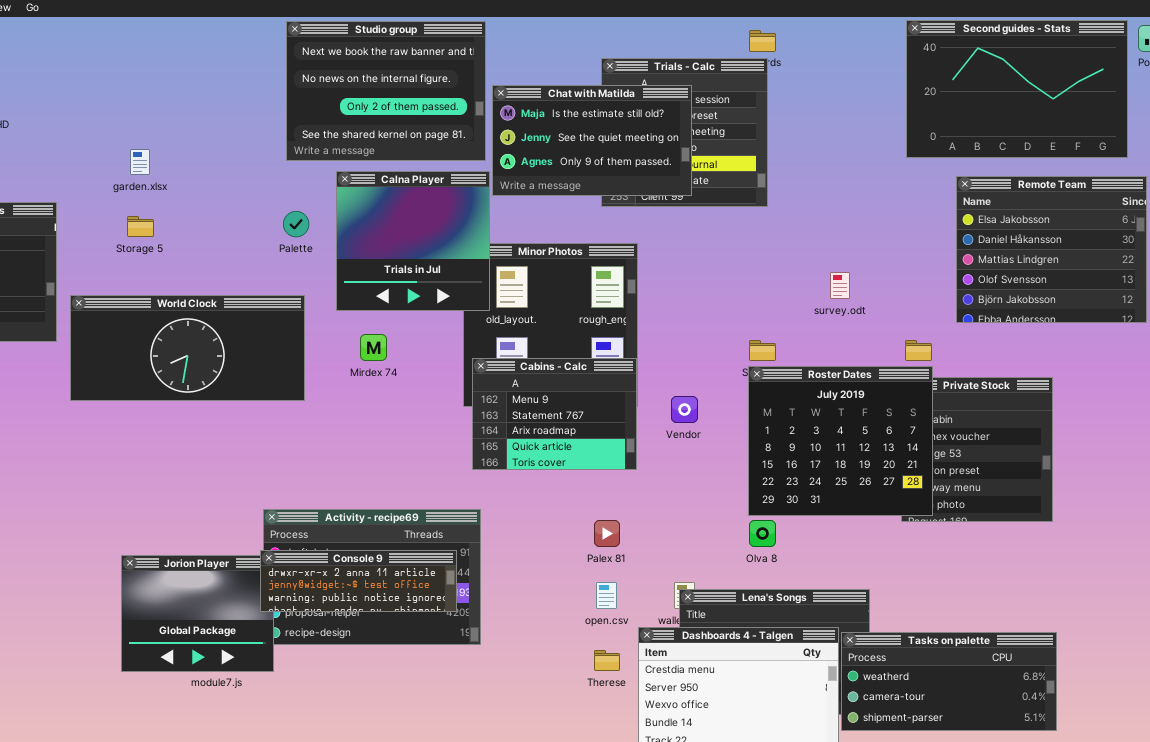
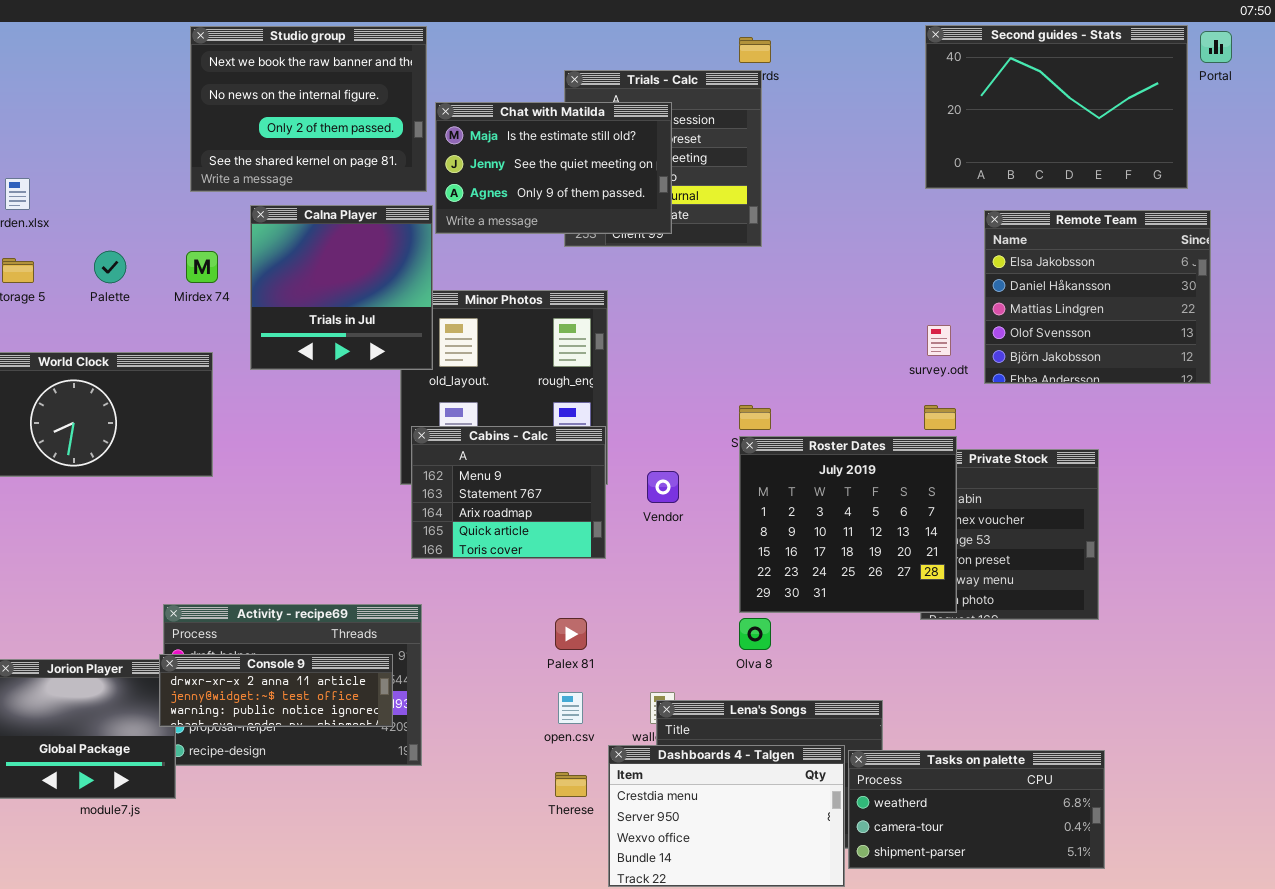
Palette: [283,211,309,237] -> [94,251,126,283], moved
survey.odt: [830,272,850,299] -> [927,325,951,356], moved
Mirdex 74: [360,334,387,361] -> [186,251,218,283], moved

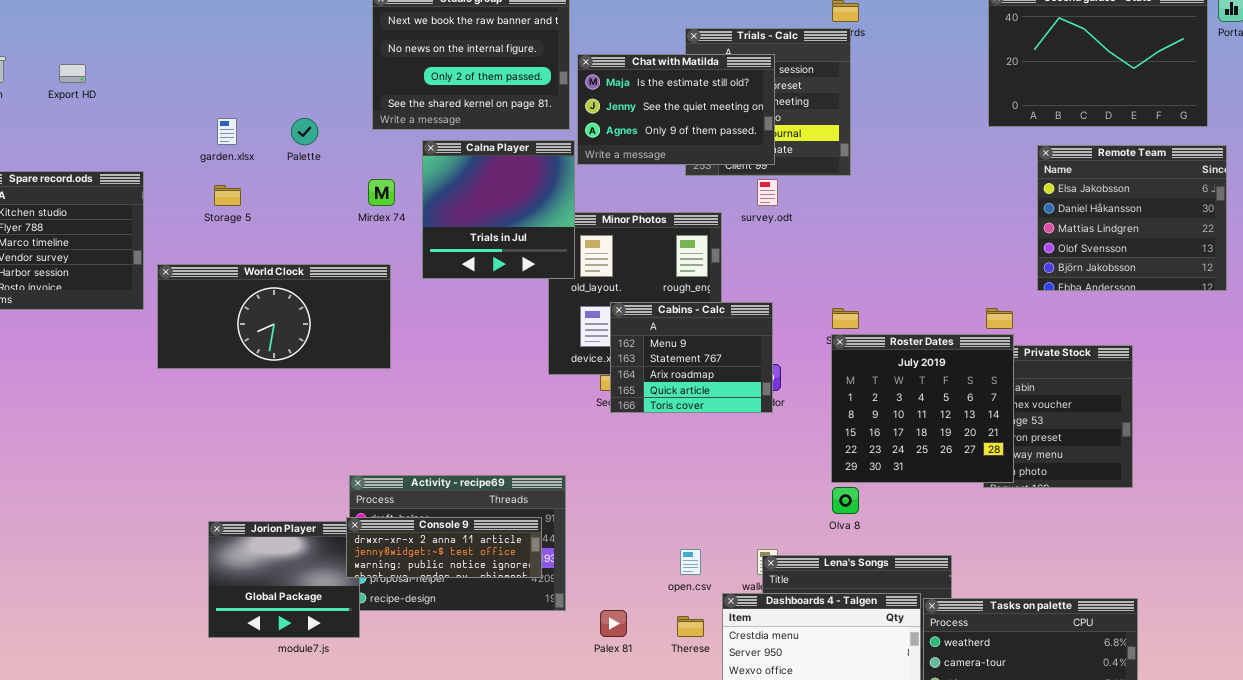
Palette: [94,251,126,283] -> [291,118,318,145], moved
survey.odt: [927,325,951,356] -> [757,179,778,206], moved
Cabins - Calc: [411,426,606,559] -> [610,302,773,413], moved
Palex 81: [555,618,587,650] -> [600,610,627,637], moved

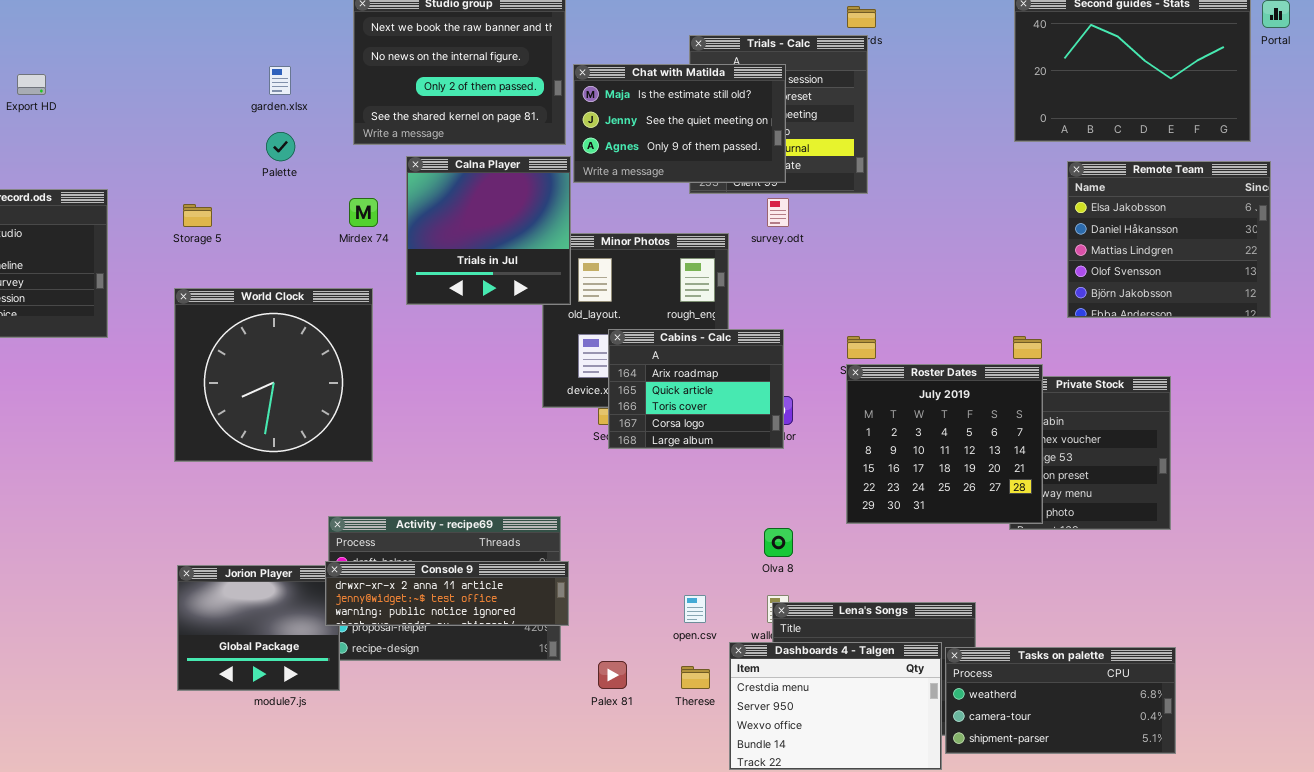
garden.xlsx: [217,118,237,145] -> [269,66,291,95], moved
World Clock: [157,264,391,369] -> [174,288,373,462], resized
Cabins - Calc: [610,302,773,413] -> [608,329,784,449], scrolled down 2 rows
Olva 8: [832,487,859,514] -> [764,528,793,557], moved
Console 9: [346,517,542,578] -> [325,561,569,626], resized

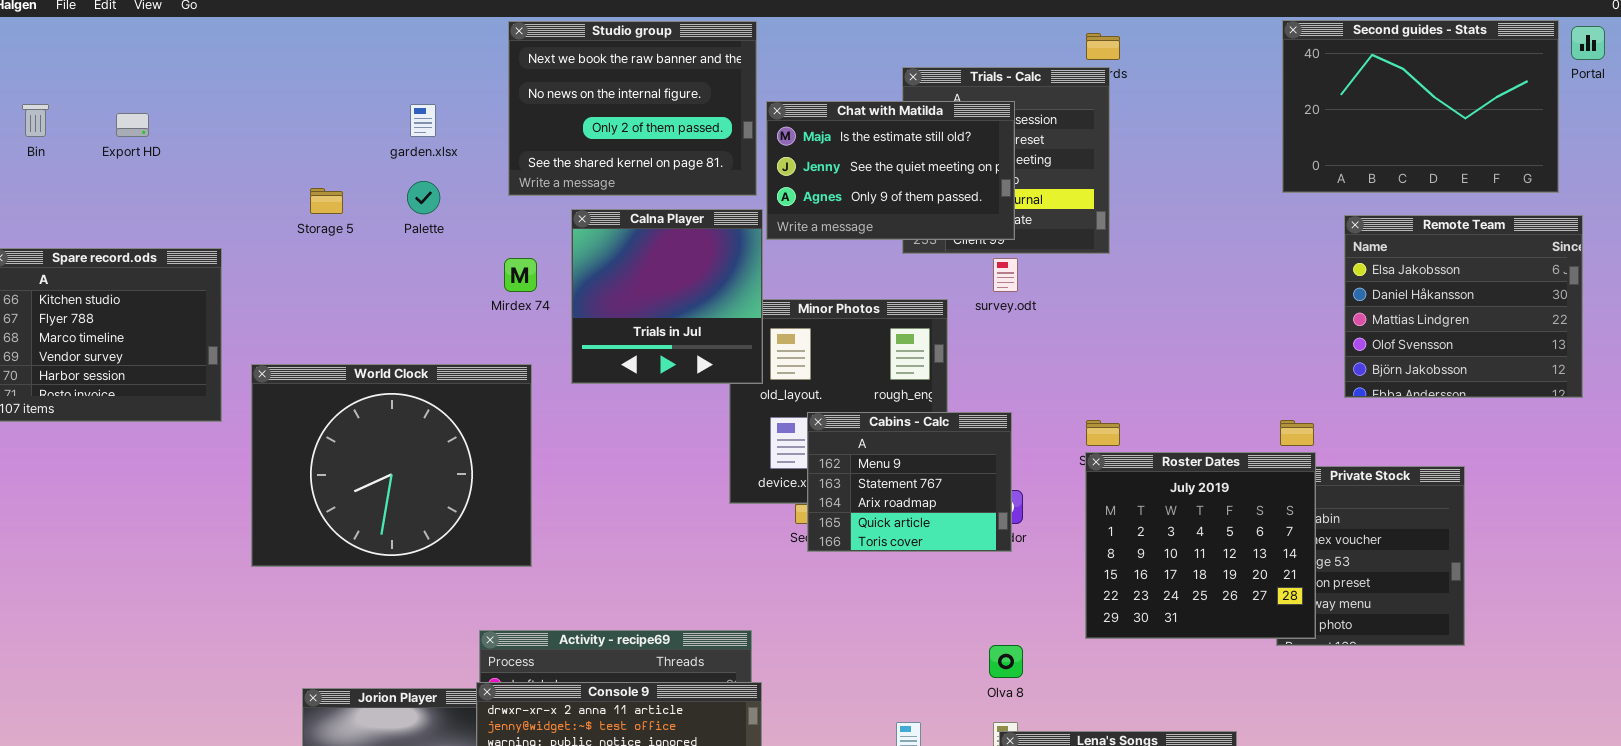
Storage 5: [183,204,212,227] -> [310,188,343,214], moved
World Clock: [174,288,373,462] -> [251,364,532,567], resized
Cabins - Calc: [608,329,784,449] -> [807,412,1012,552], scrolled up 2 rows

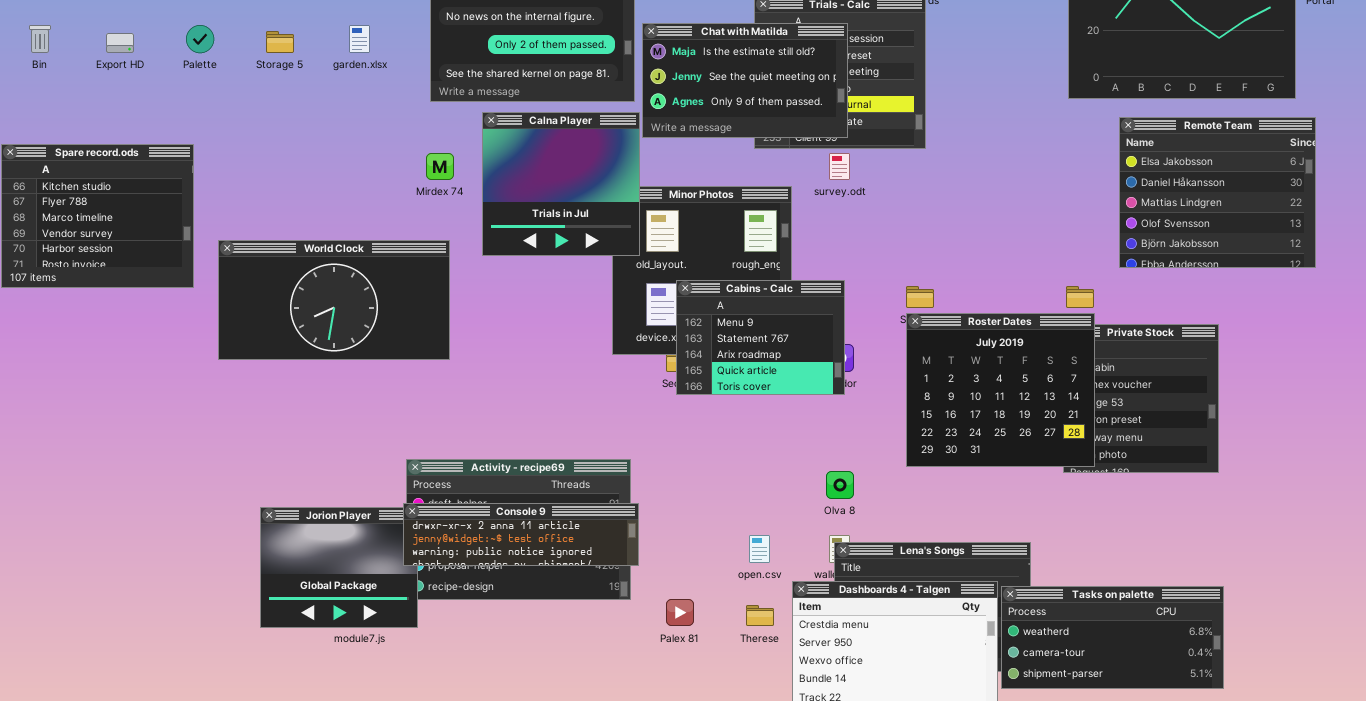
Palette: [407,181,440,214] -> [186,25,214,53], moved
Storage 5: [310,188,343,214] -> [266,31,294,53], moved
World Clock: [251,364,532,567] -> [218,240,450,360], resized

